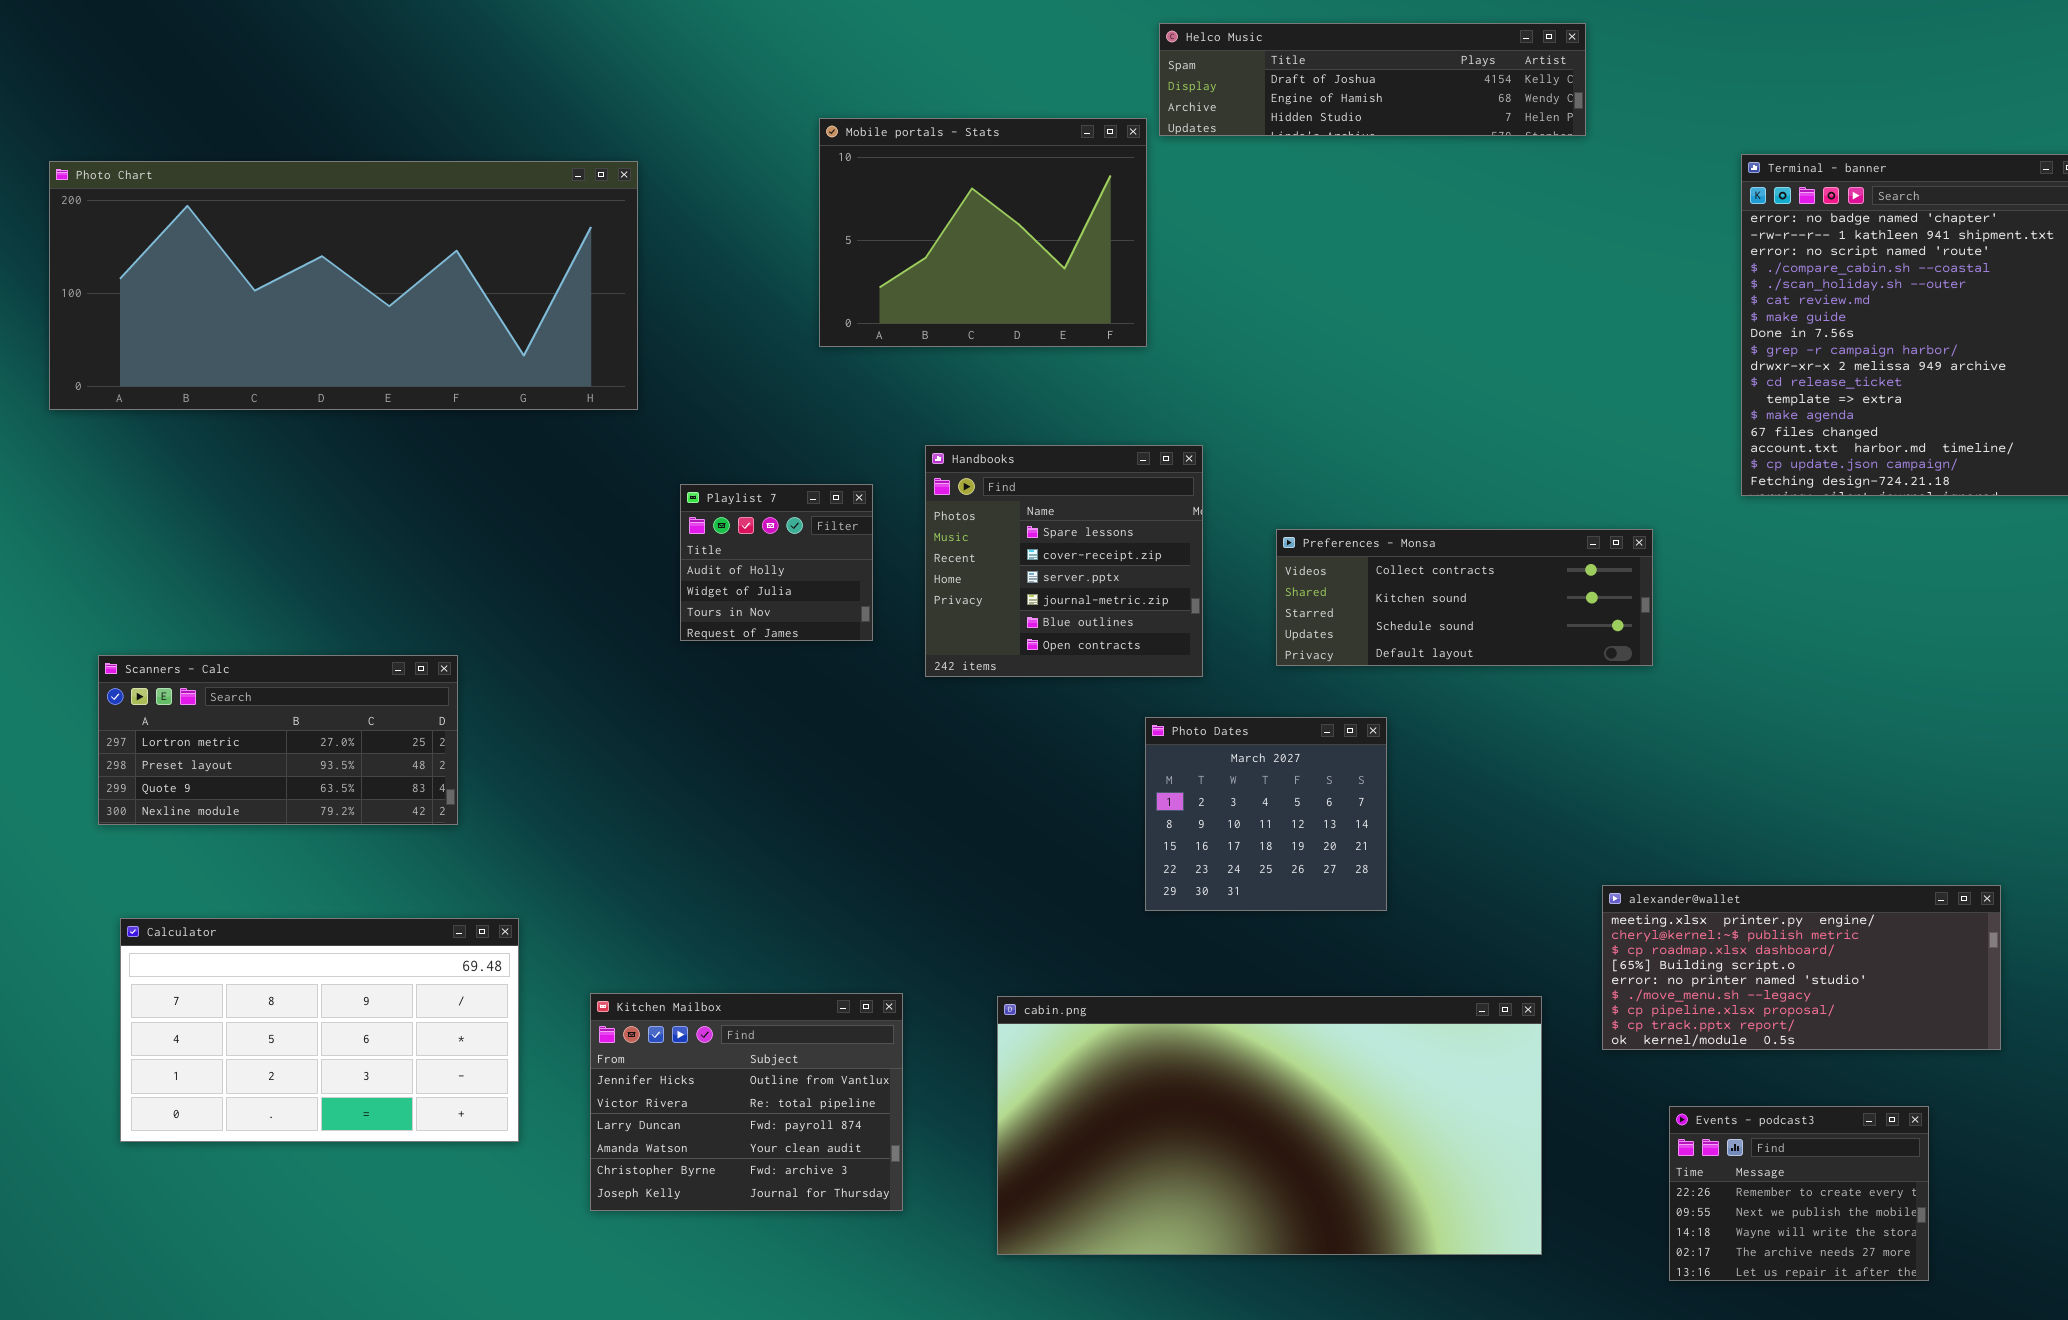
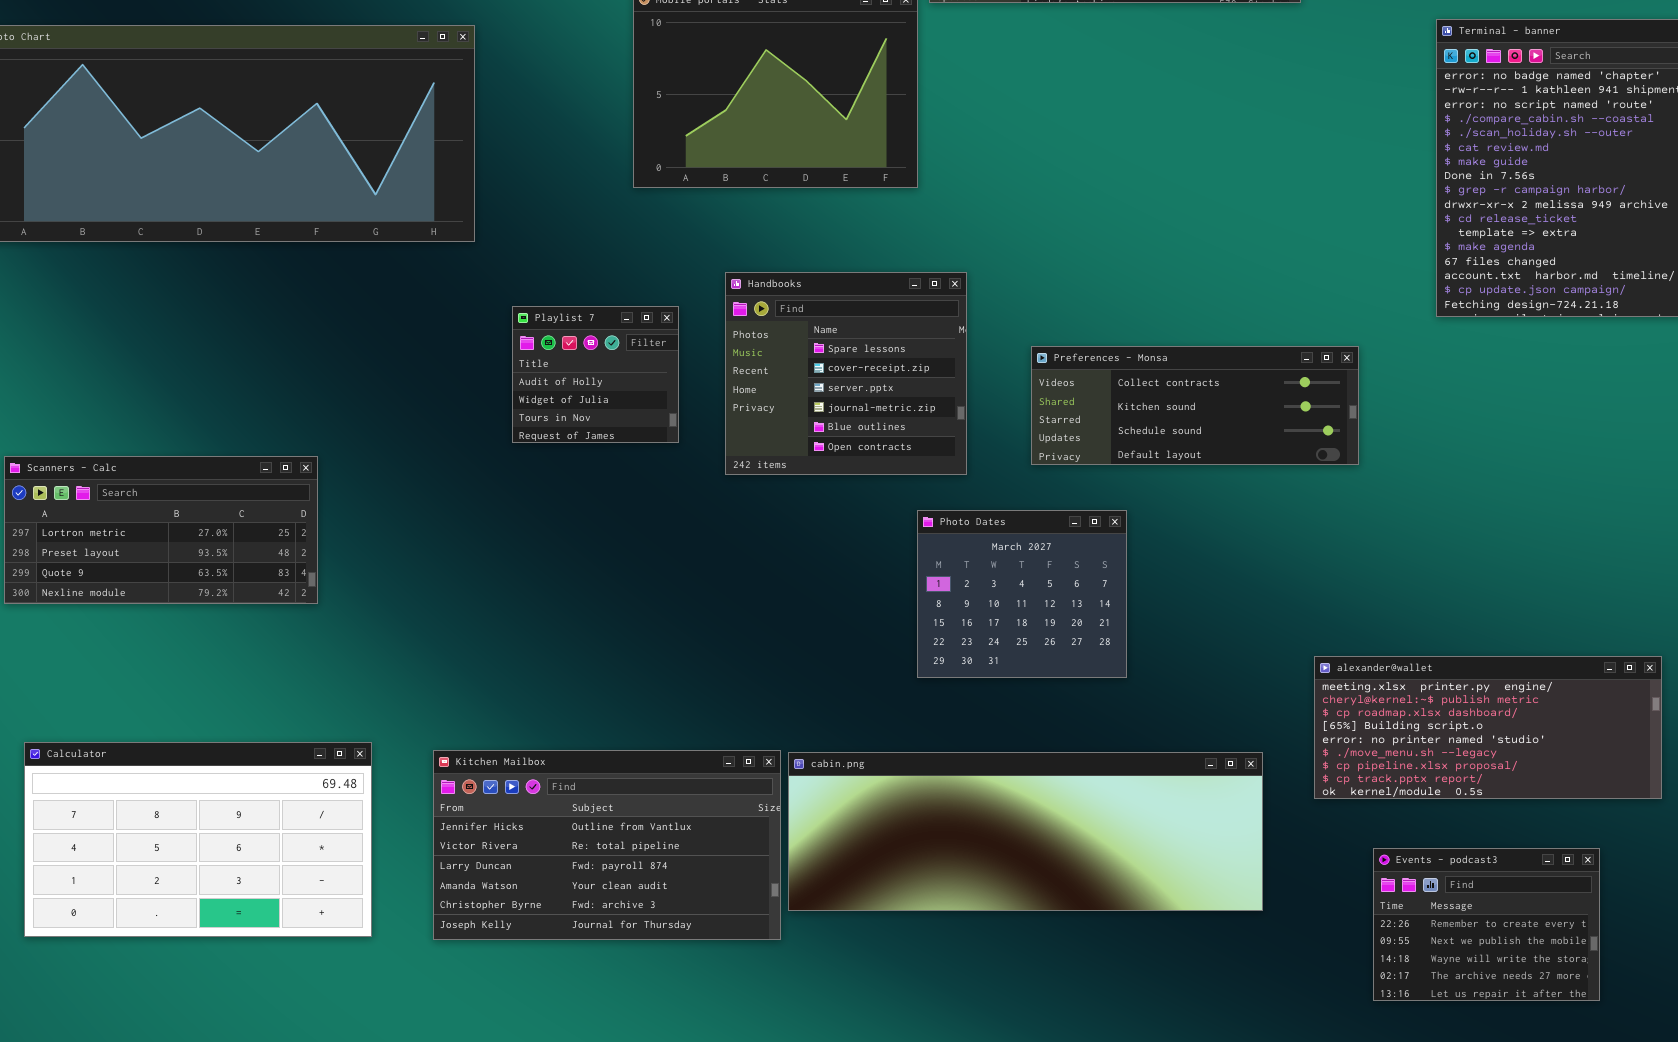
Calculator: [120,918,519,1142] -> [24,742,372,937], moved
Kitchen Mailbox: [590,993,903,1211] -> [433,750,781,940], resized
cabin.png: [997,996,1542,1255] -> [788,752,1263,911], resized

